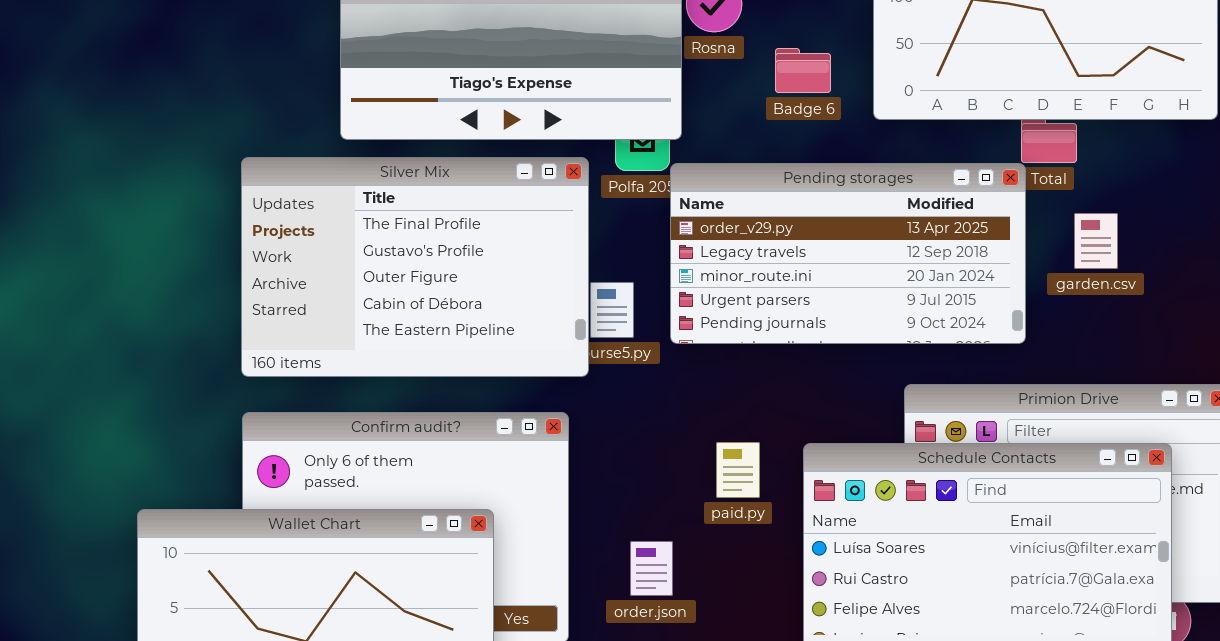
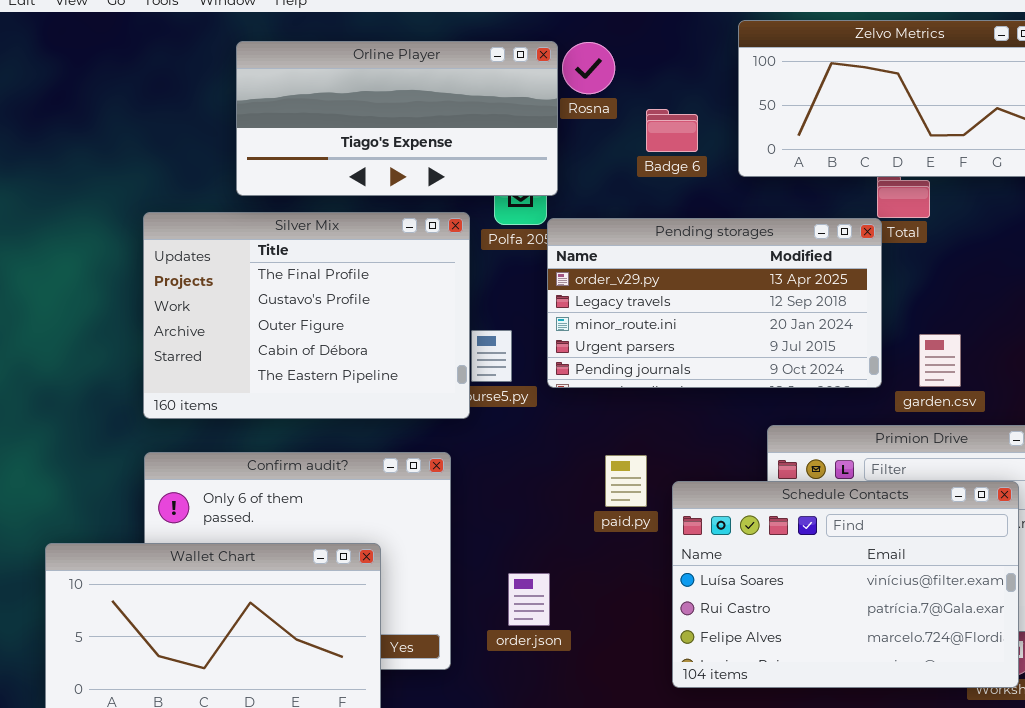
garden.csv: [1074,213,1118,269] -> [919,334,961,387], moved
paid.py: [716,442,760,498] -> [605,455,647,507], moved

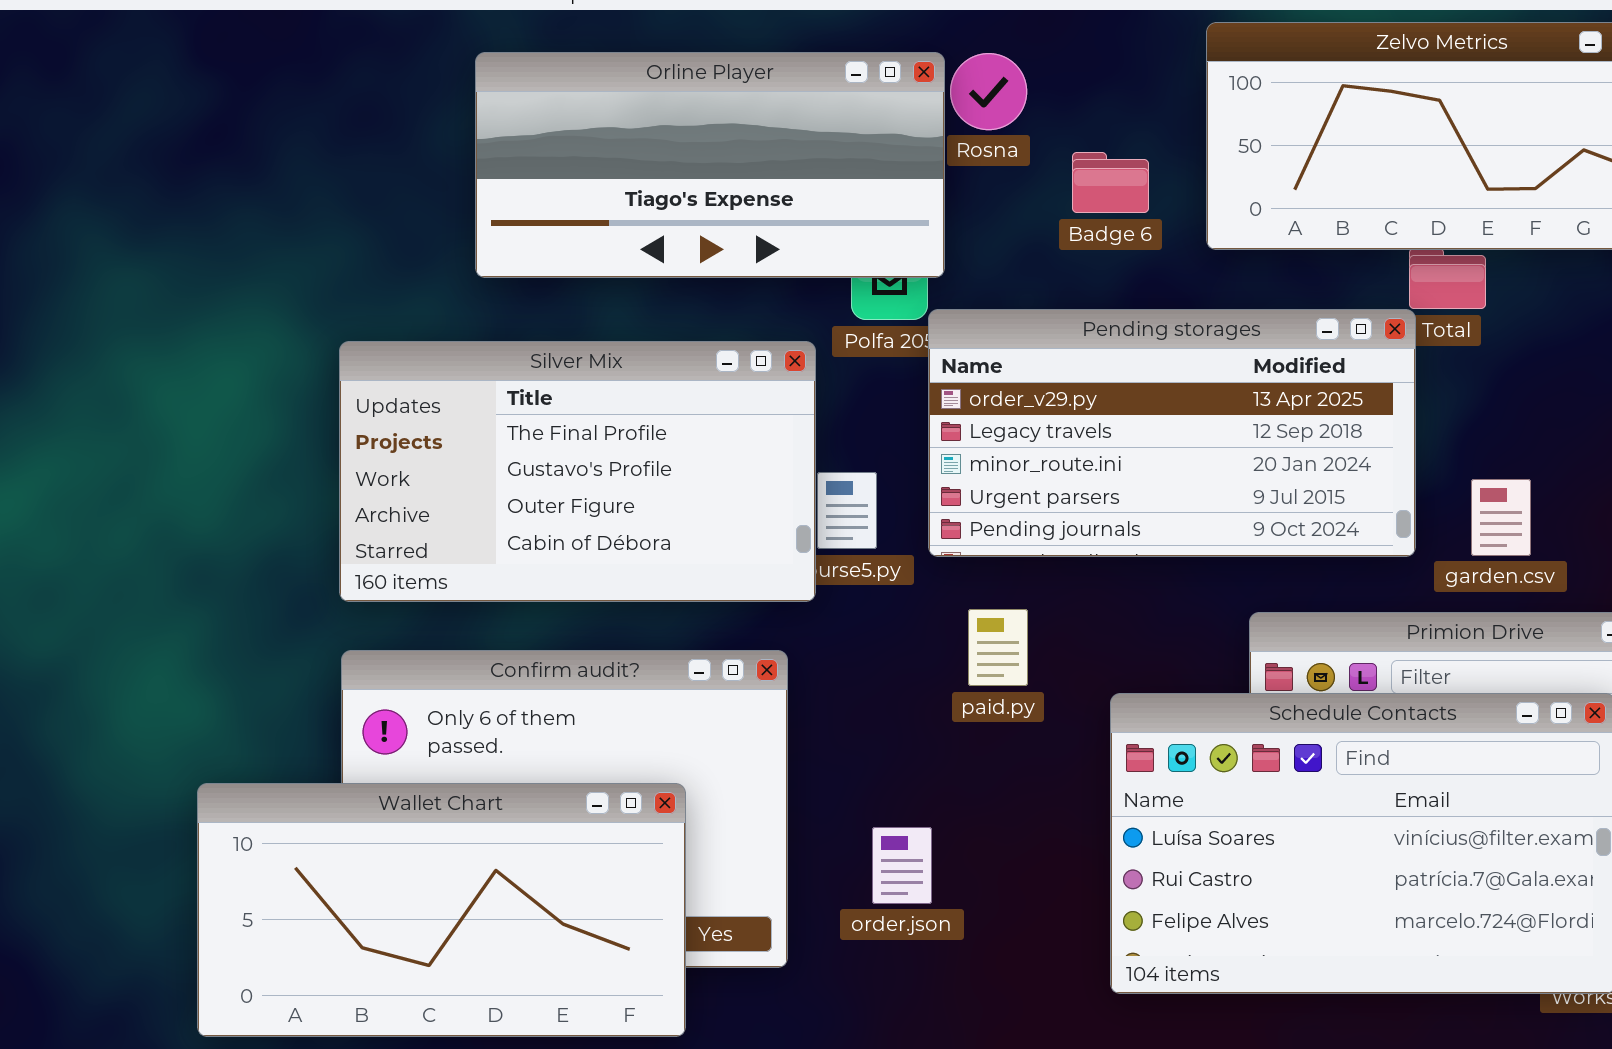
Silver Mix: [143,212,470,419] -> [339,341,816,602], resized
paid.py: [605,455,647,507] -> [968,609,1028,686], moved

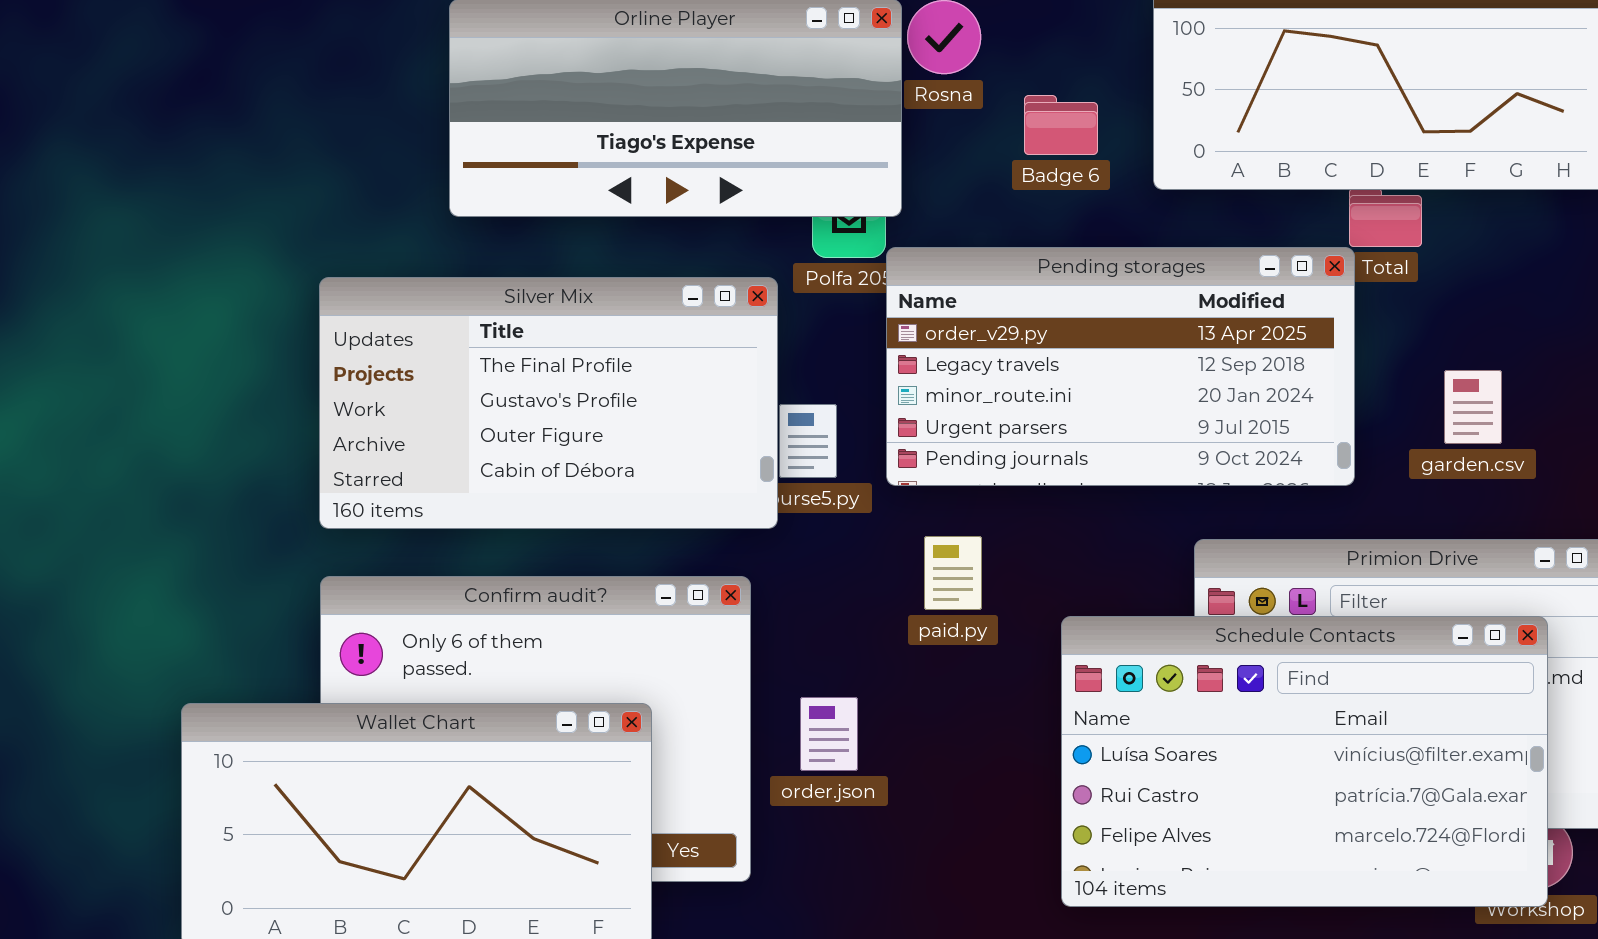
garden.csv: [1471,479,1531,556] -> [1444,370,1502,444], moved
order.json: [872,827,932,904] -> [800,697,858,771], moved

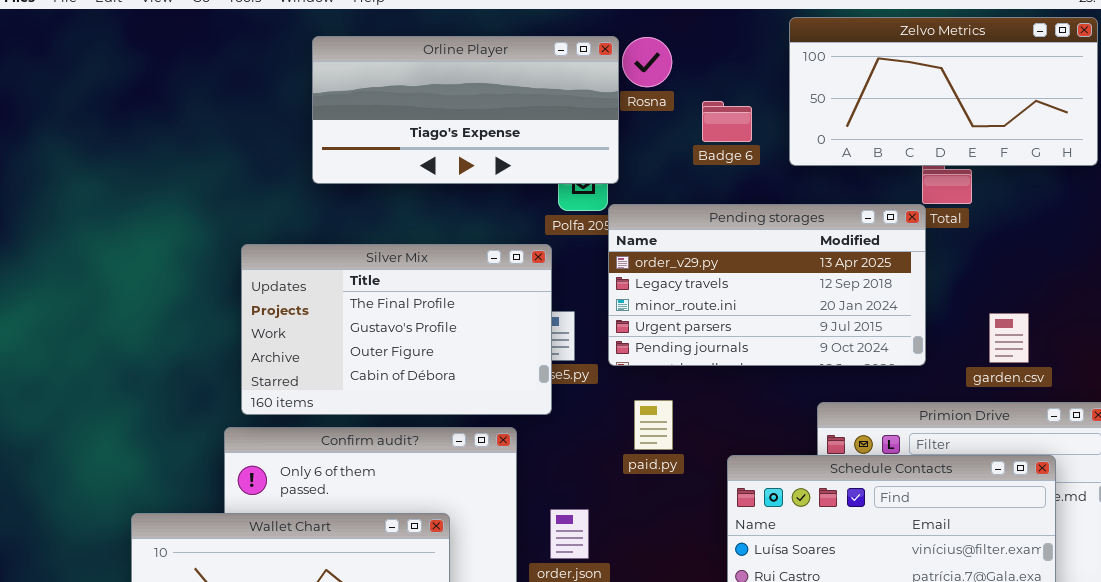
Silver Mix: [319,277,778,529] -> [241,244,552,415], moved
garden.csv: [1444,370,1502,444] -> [989,313,1029,363], moved

